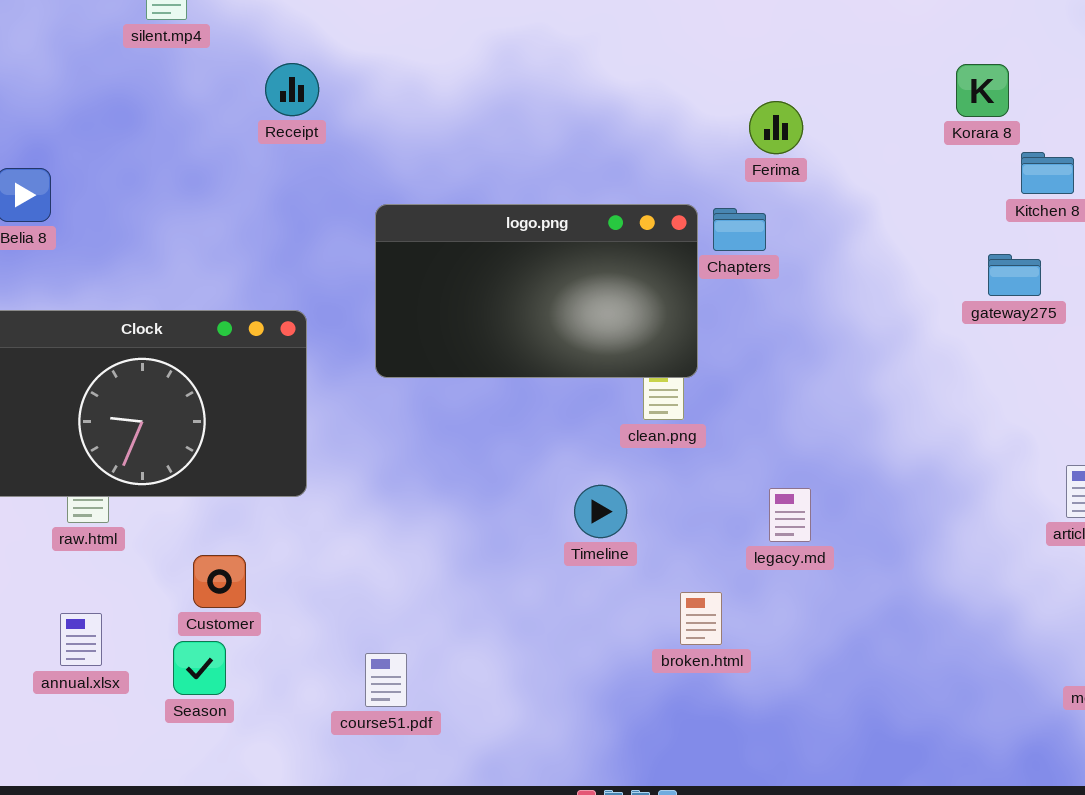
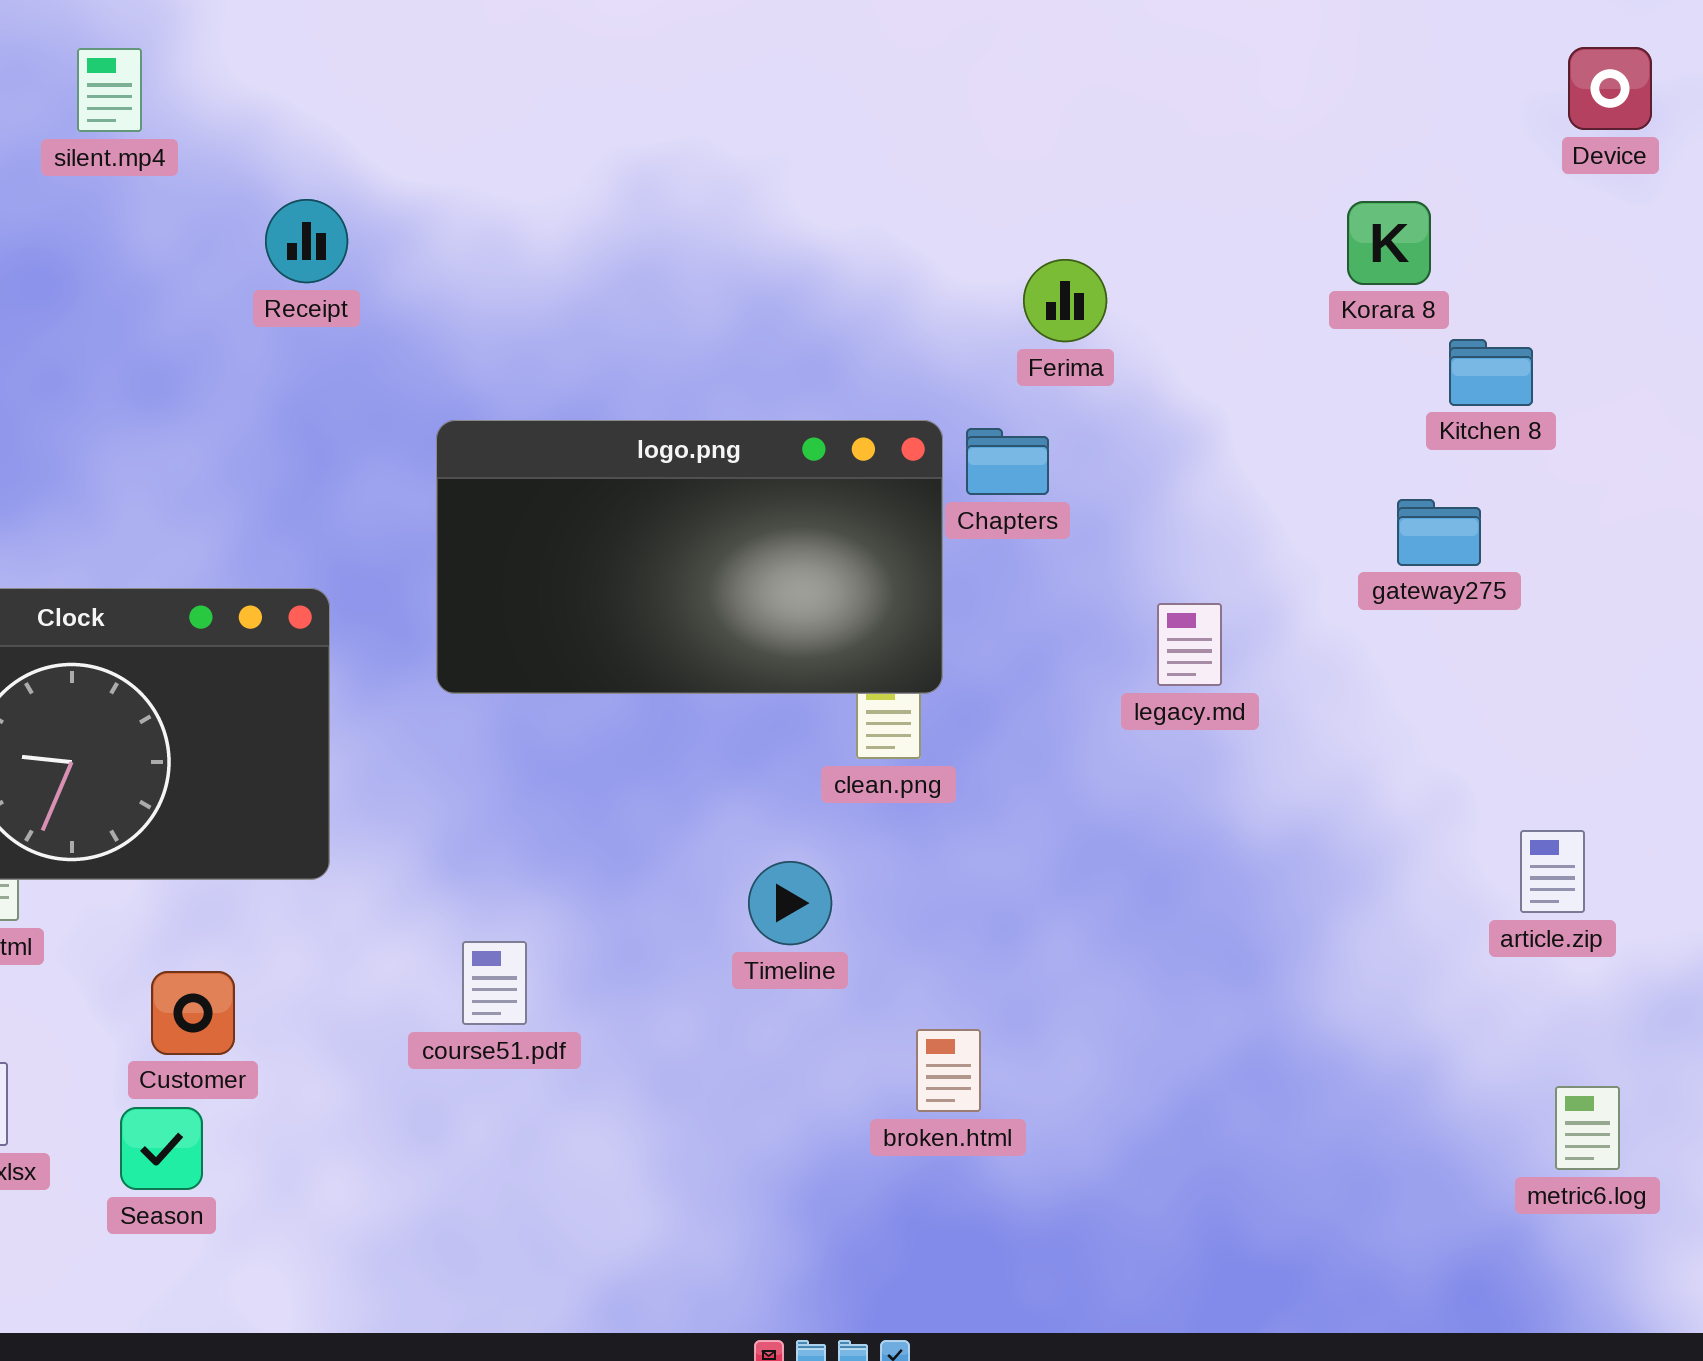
legacy.md: [769,488,811,542] -> [1157,603,1222,686], moved
course51.pdf: [365,653,407,707] -> [462,941,527,1025], moved

